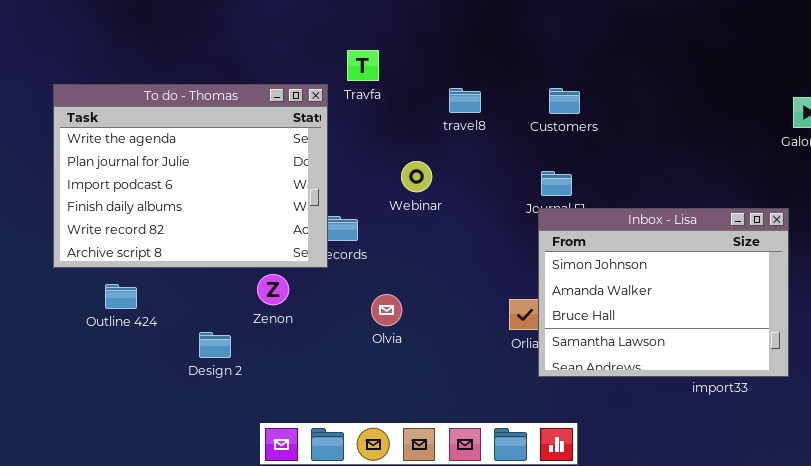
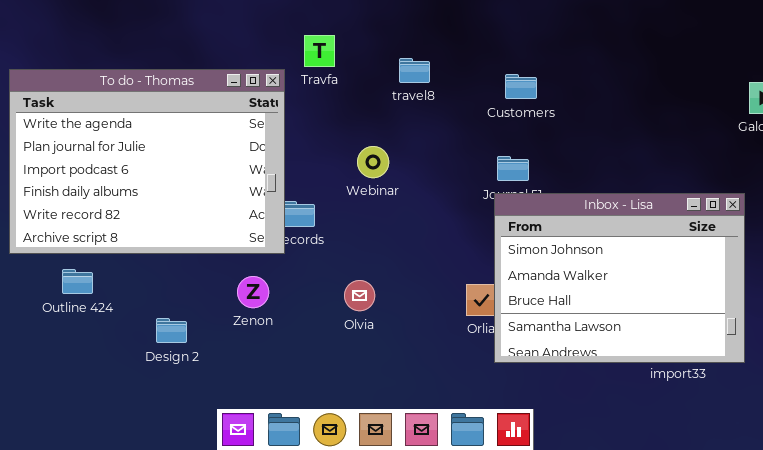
travel8: [449,88,481,113] -> [399,58,430,83], moved
Zenon: [257,274,289,305] -> [237,276,269,308], moved
Olvia: [371,294,402,326] -> [344,280,375,311], moved

